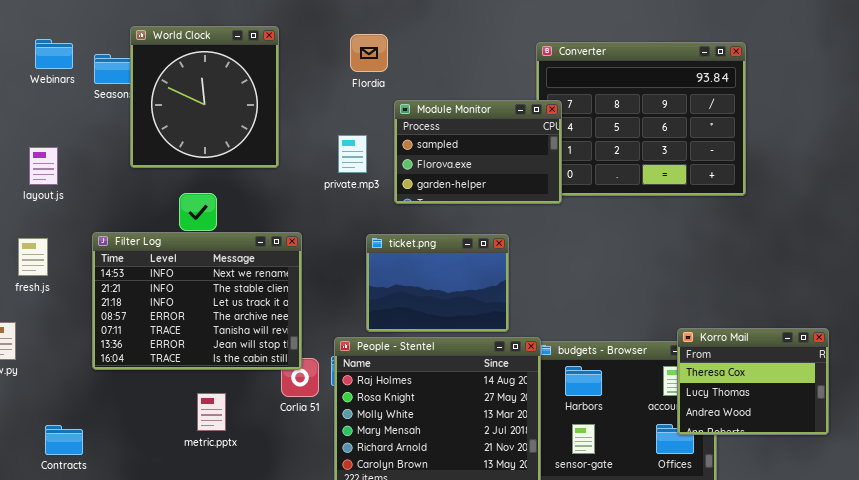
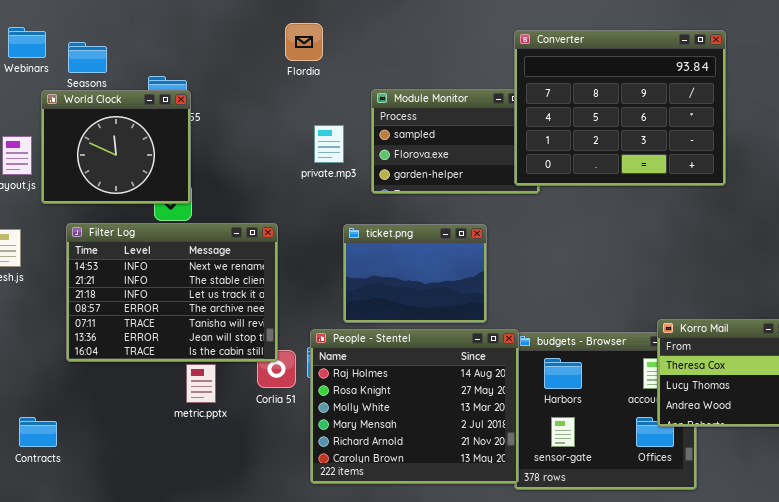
World Clock: [130,26,279,168] -> [41,90,191,204], moved, resized
Flordia: [350,34,388,72] -> [285,23,323,61], moved
Converter: [536,42,746,196] -> [514,30,726,186], raised
metric.pptx: [197,393,226,431] -> [186,364,216,403], moved

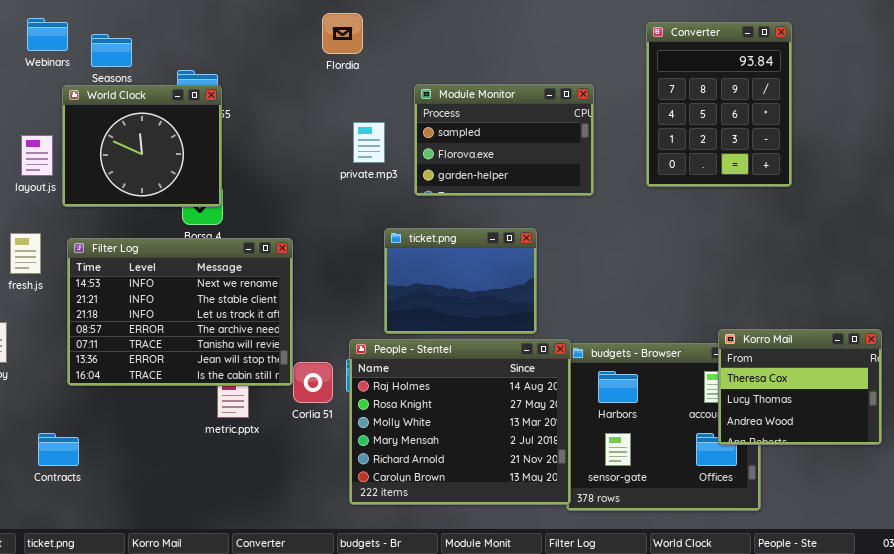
Converter: [514,30,726,186] -> [646,22,792,187], resized
Filter Log: [66,223,278,362] -> [67,238,293,386], moved

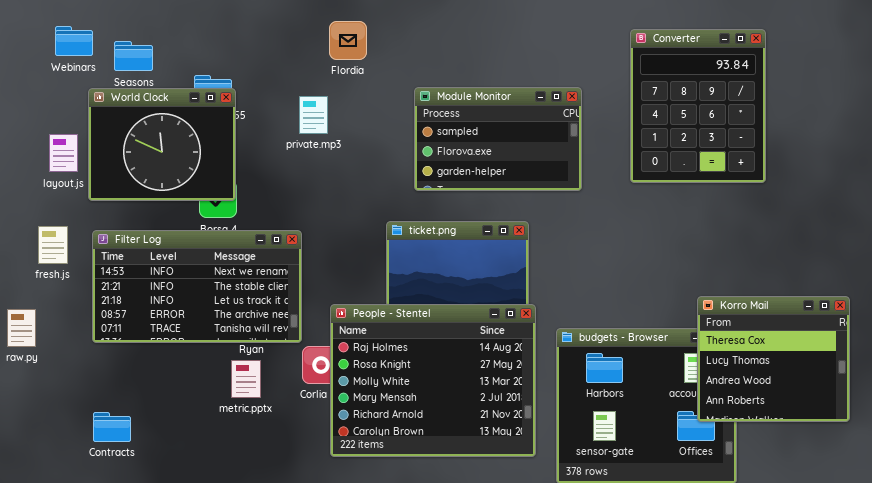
private.mp3: [353,122,385,163] -> [299,96,328,134], moved
Filter Log: [67,238,293,386] -> [92,230,302,343], resized
Korro Mail: [718,329,882,445] -> [697,296,850,422], resized
People - Stentel: [349,339,571,505] -> [330,304,536,457], moved
Contracts: [38,433,79,466] -> [93,412,131,442], moved

